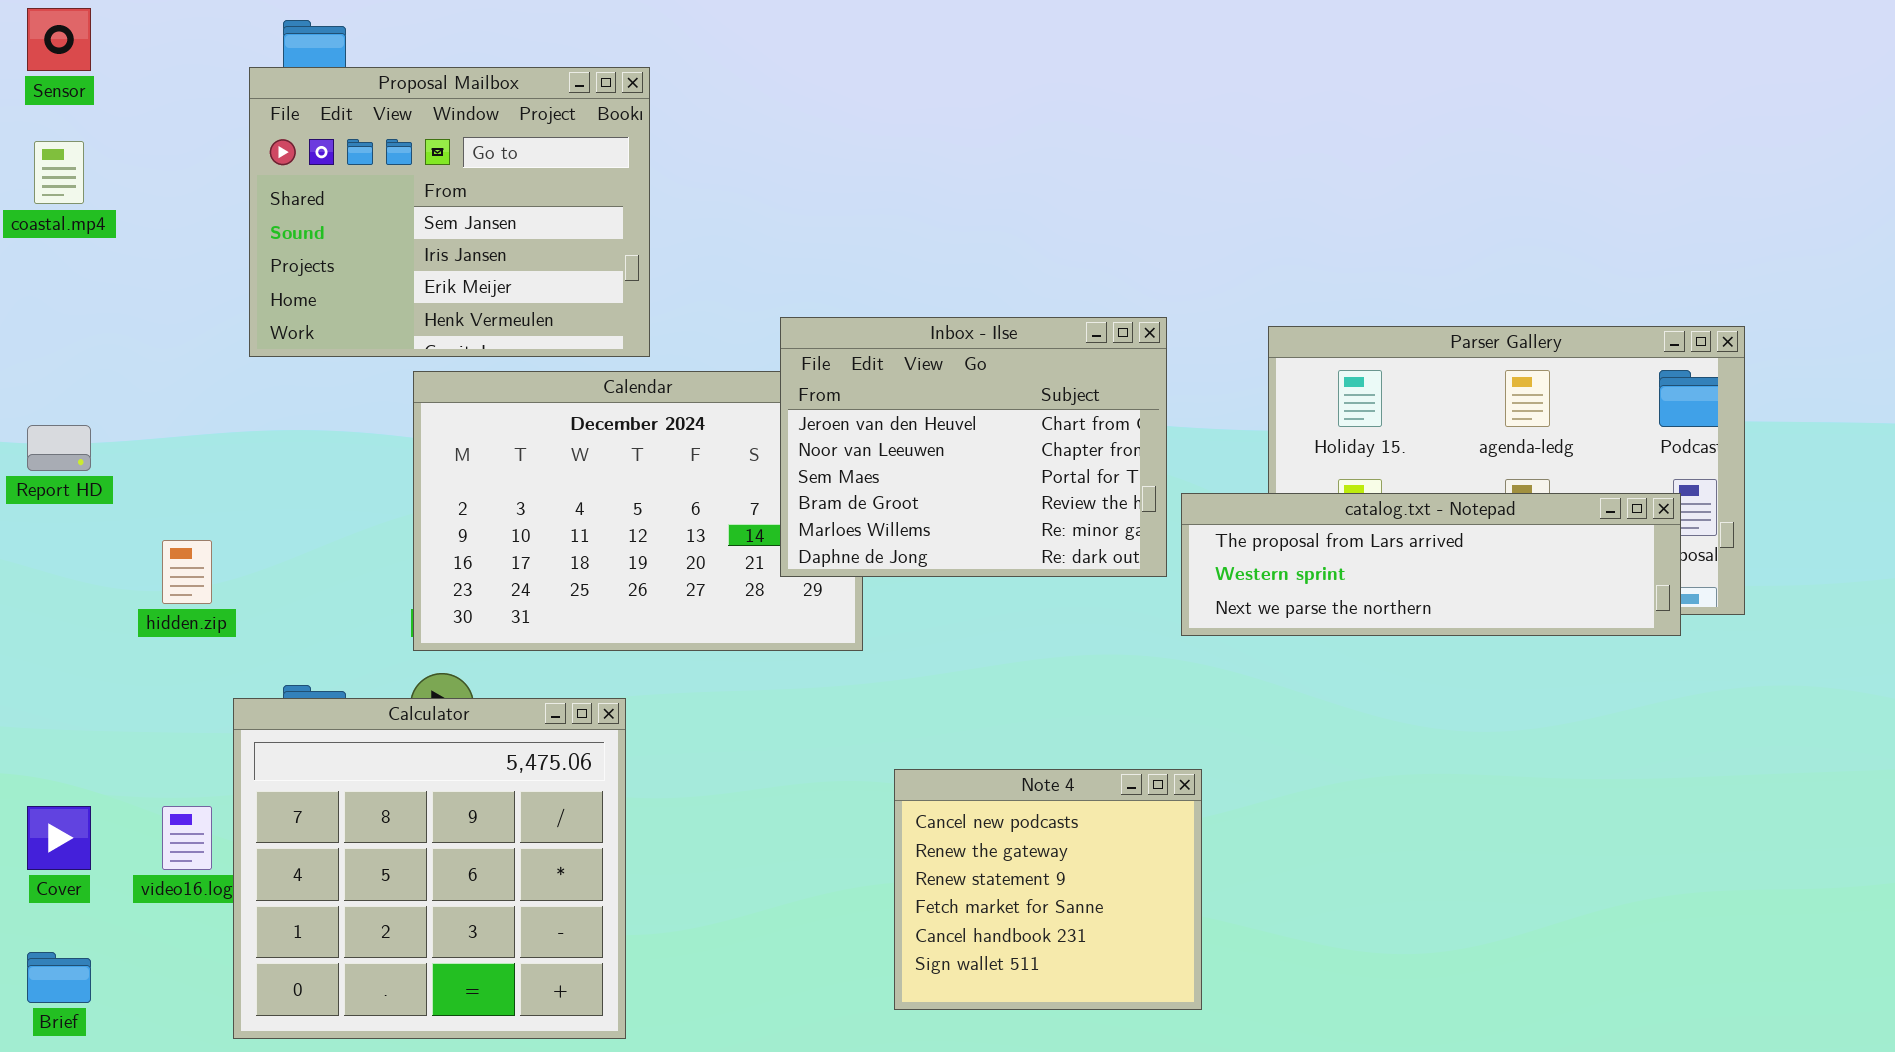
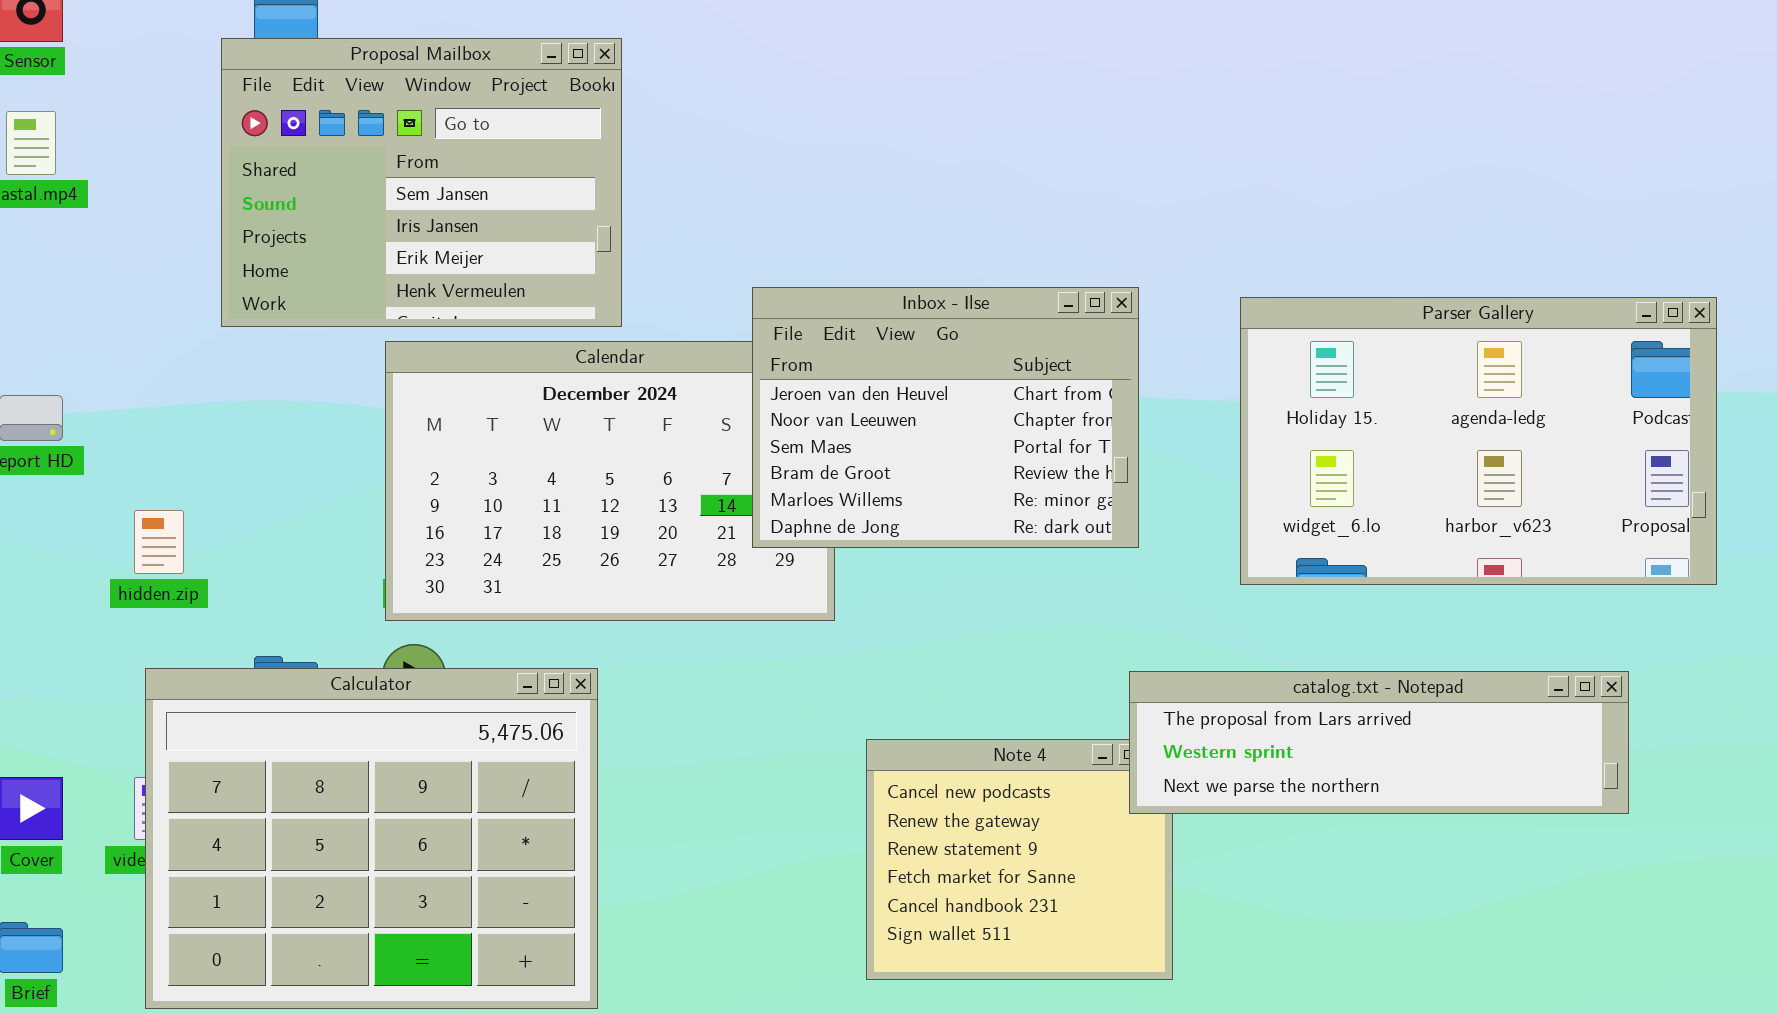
catalog.txt - Notepad: [1181,493,1681,636] -> [1129,671,1629,814], moved
Calculator: [233,698,626,1039] -> [145,668,598,1009], resized

